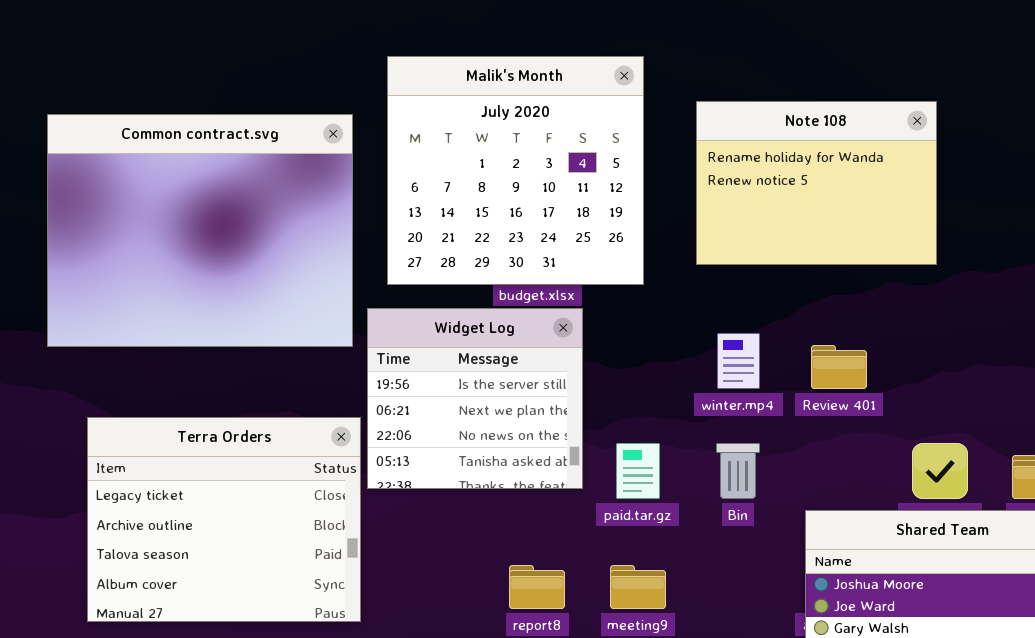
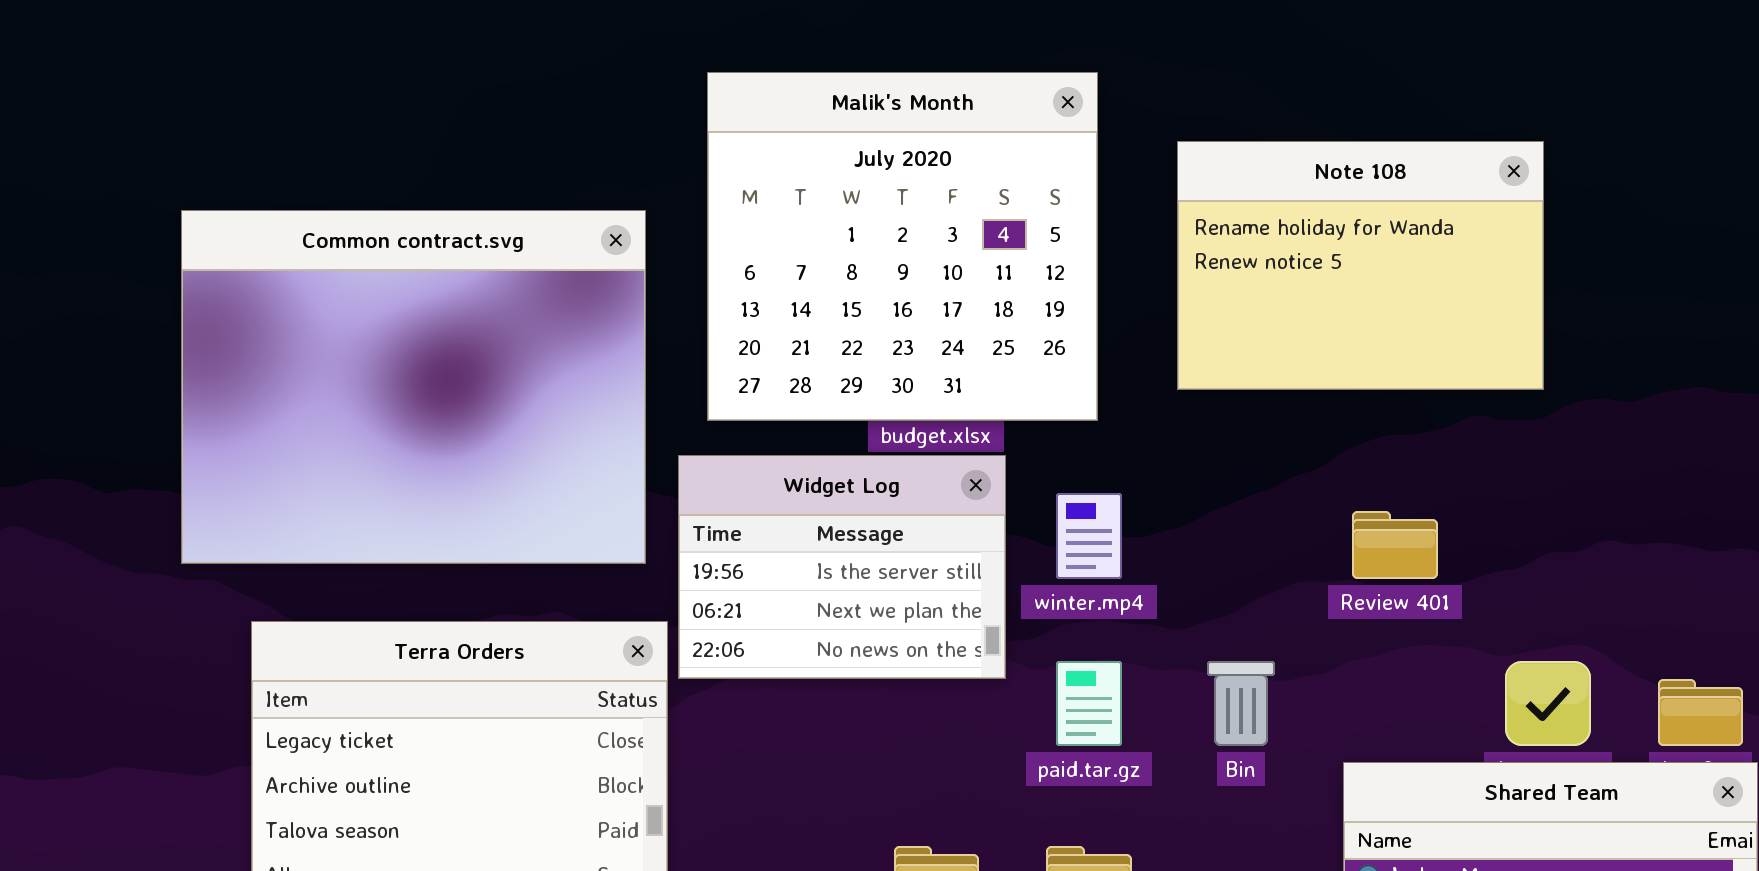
Common contract.svg: [47,114,353,347] -> [181,210,646,564], moved
Widget Log: [367,308,583,489] -> [678,455,1006,679], resized
winter.mp4: [717,333,760,389] -> [1056,493,1122,579], moved

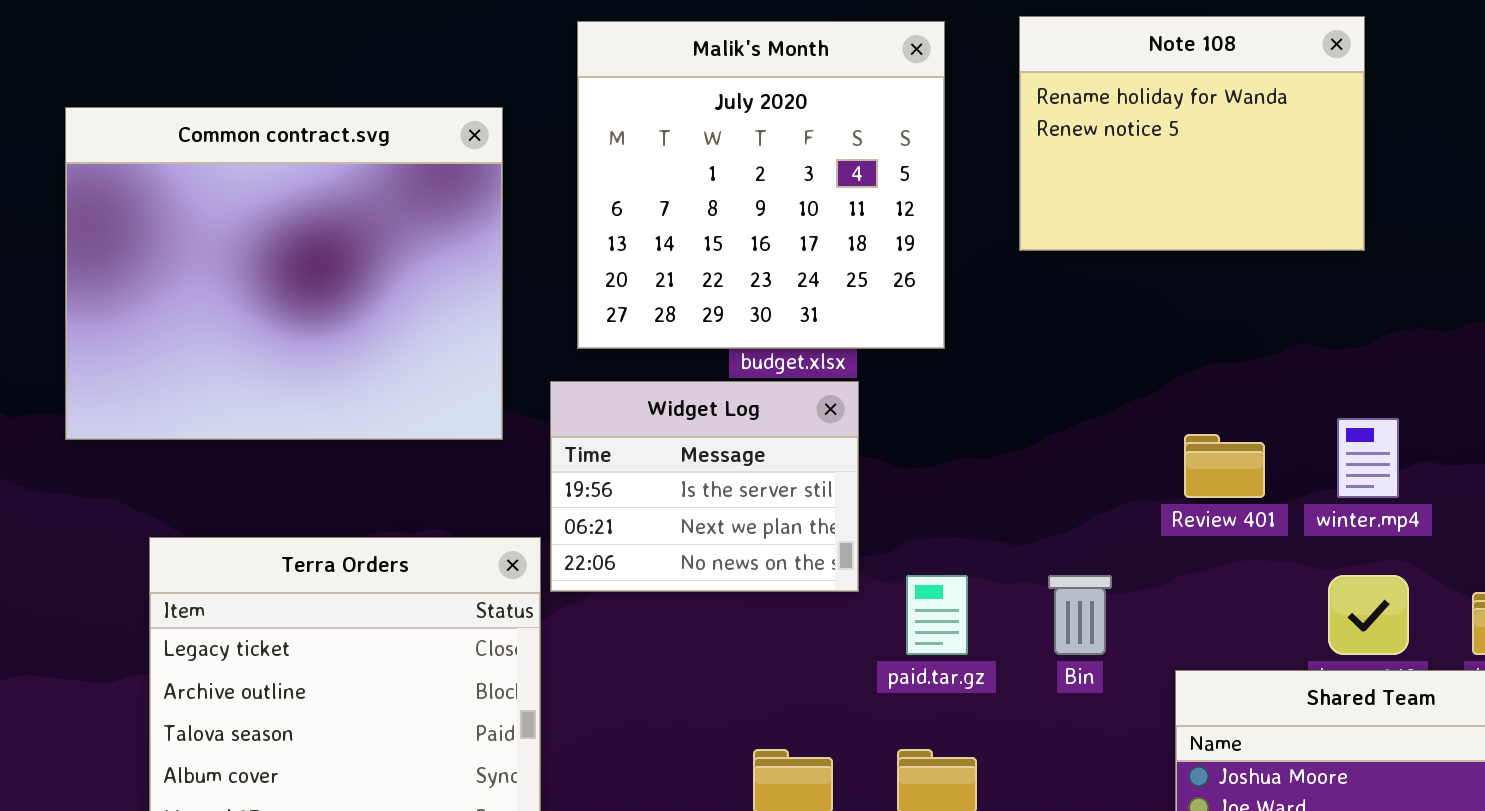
Note 108: [1177,141,1544,390] -> [1019,16,1365,251], moved
Common contract.svg: [181,210,646,564] -> [65,107,503,440], moved
winter.mp4: [1056,493,1122,579] -> [1337,418,1399,498], moved

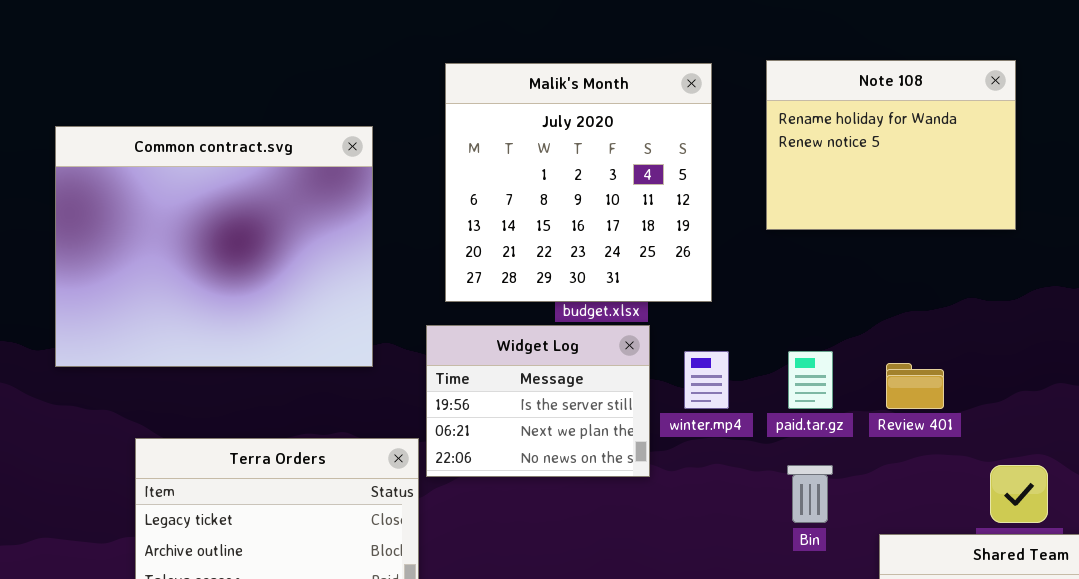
Common contract.svg: [65,107,503,440] -> [55,126,373,367], moved
winter.mp4: [1337,418,1399,498] -> [684,351,729,409], moved
paid.tar.gz: [906,575,968,655] -> [788,351,833,409], moved

